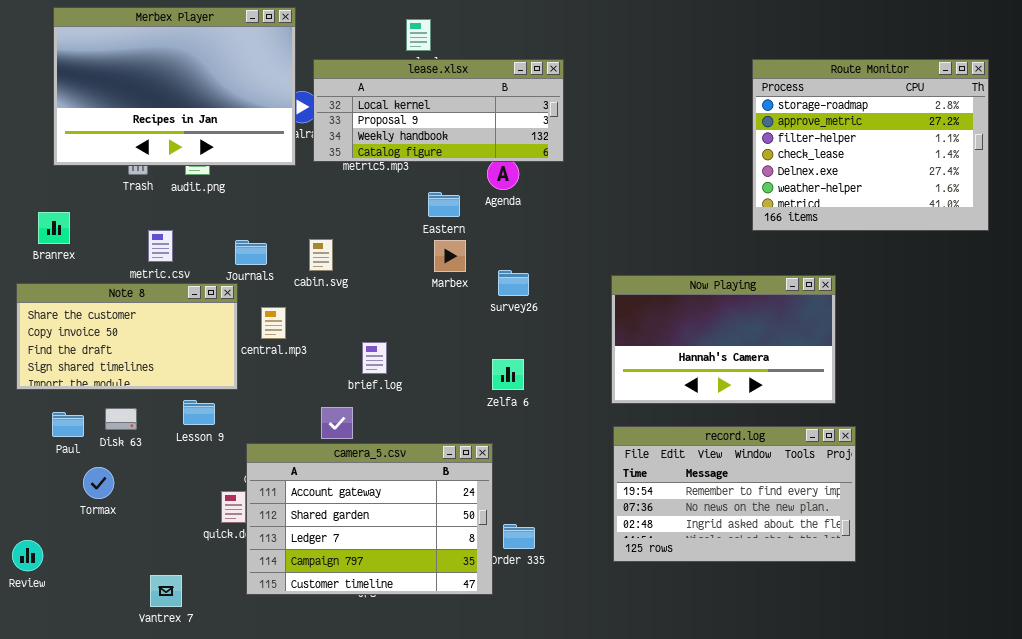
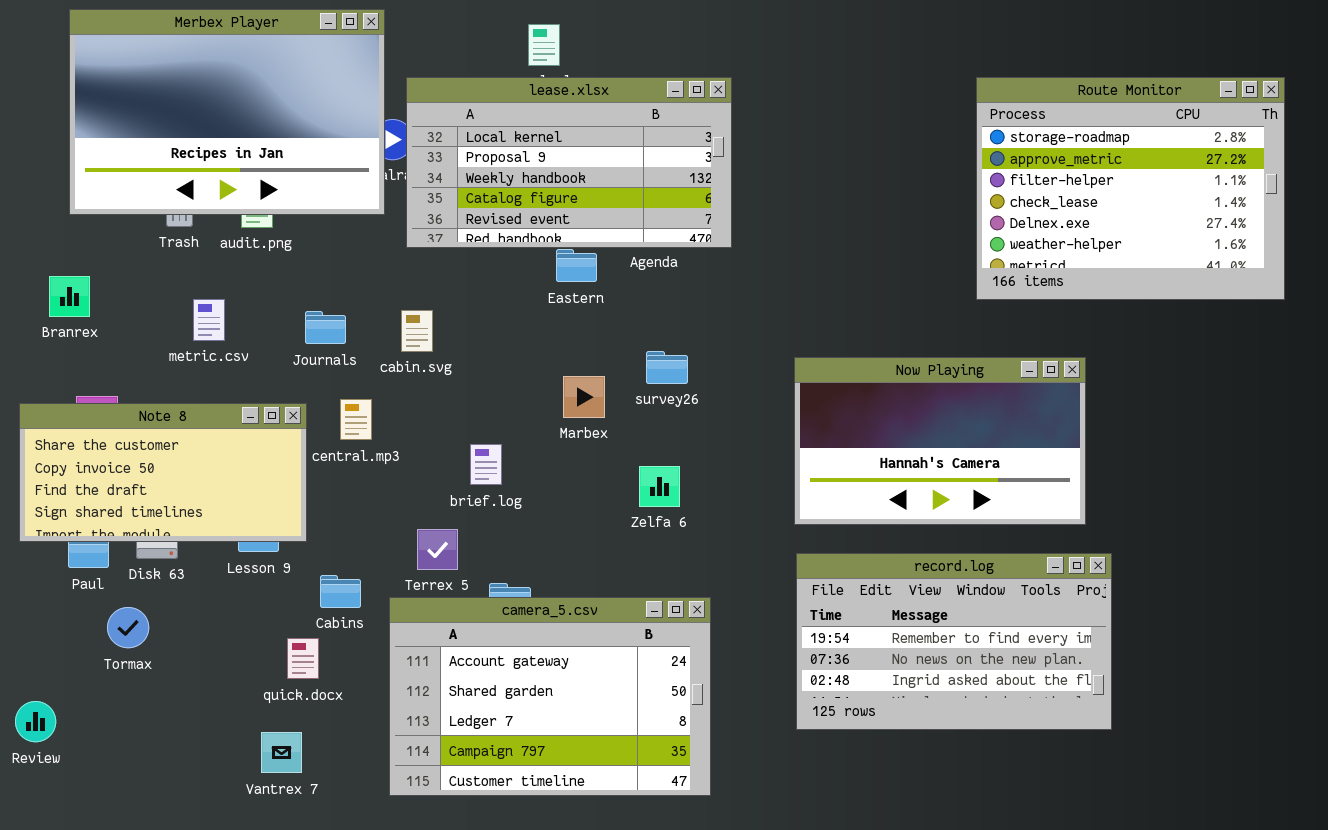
lease.xlsx: [313,59,564,162] -> [406,77,732,248], resized
Marbex: [434,240,466,272] -> [563,376,605,418], moved
Note 8: [16,283,238,390] -> [19,403,307,542], moved
camera_5.csv: [246,443,493,595] -> [389,597,711,796], moved
Vantrex 7: [150,575,182,607] -> [261,732,302,773], moved

